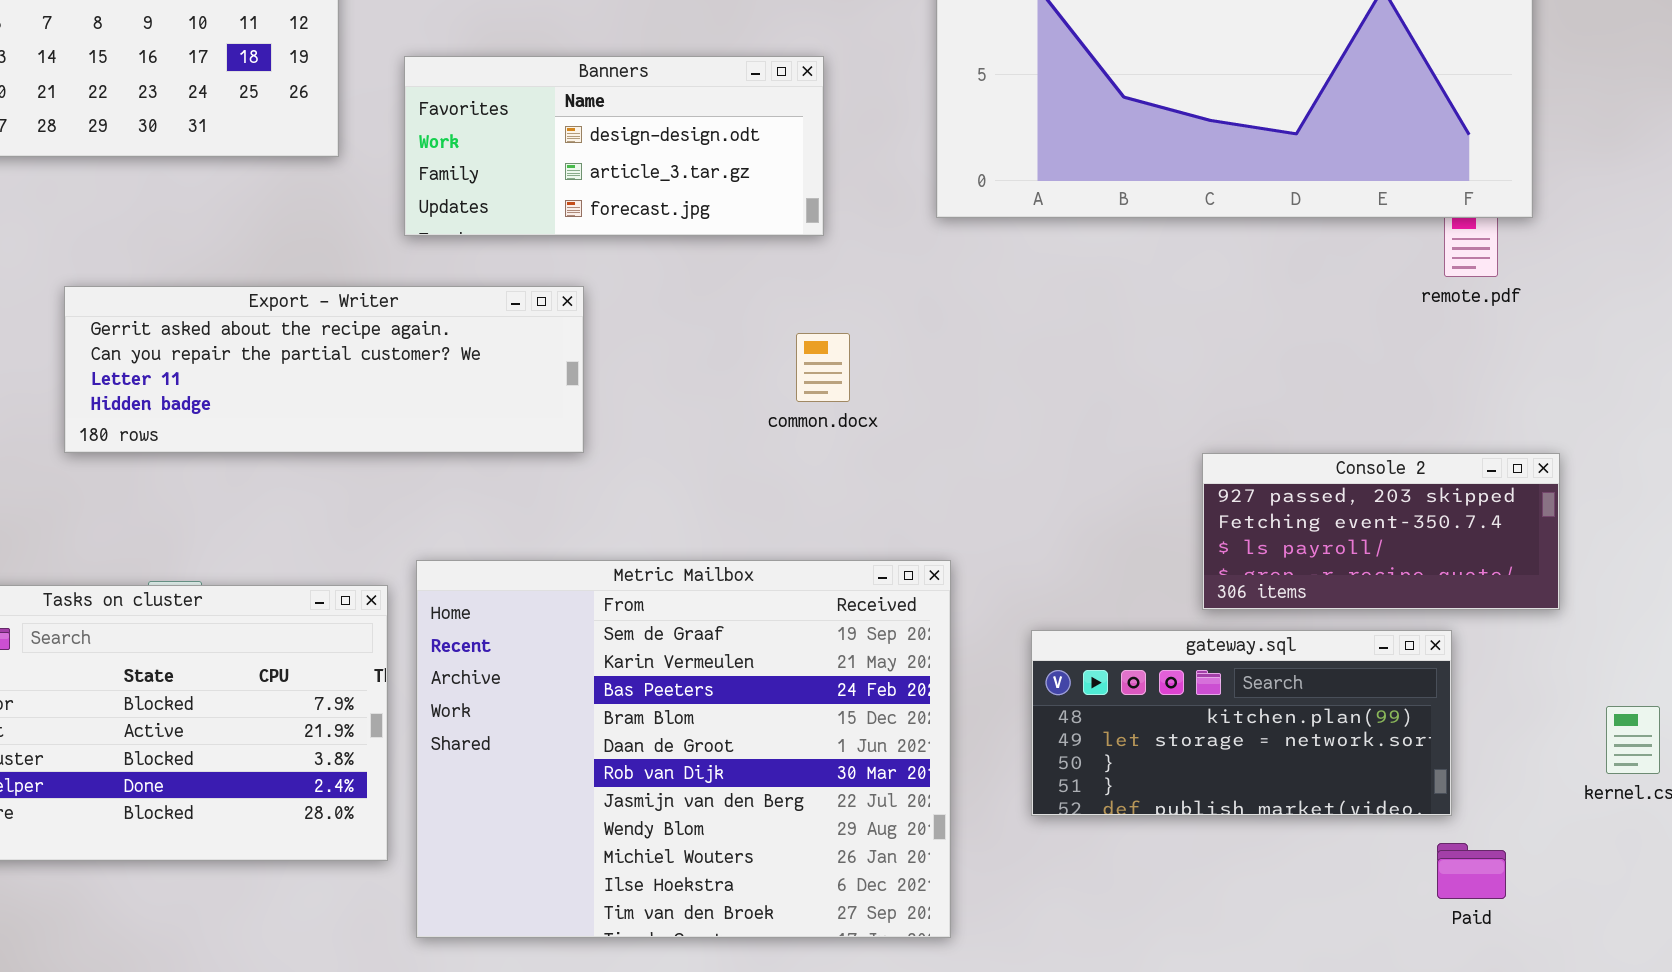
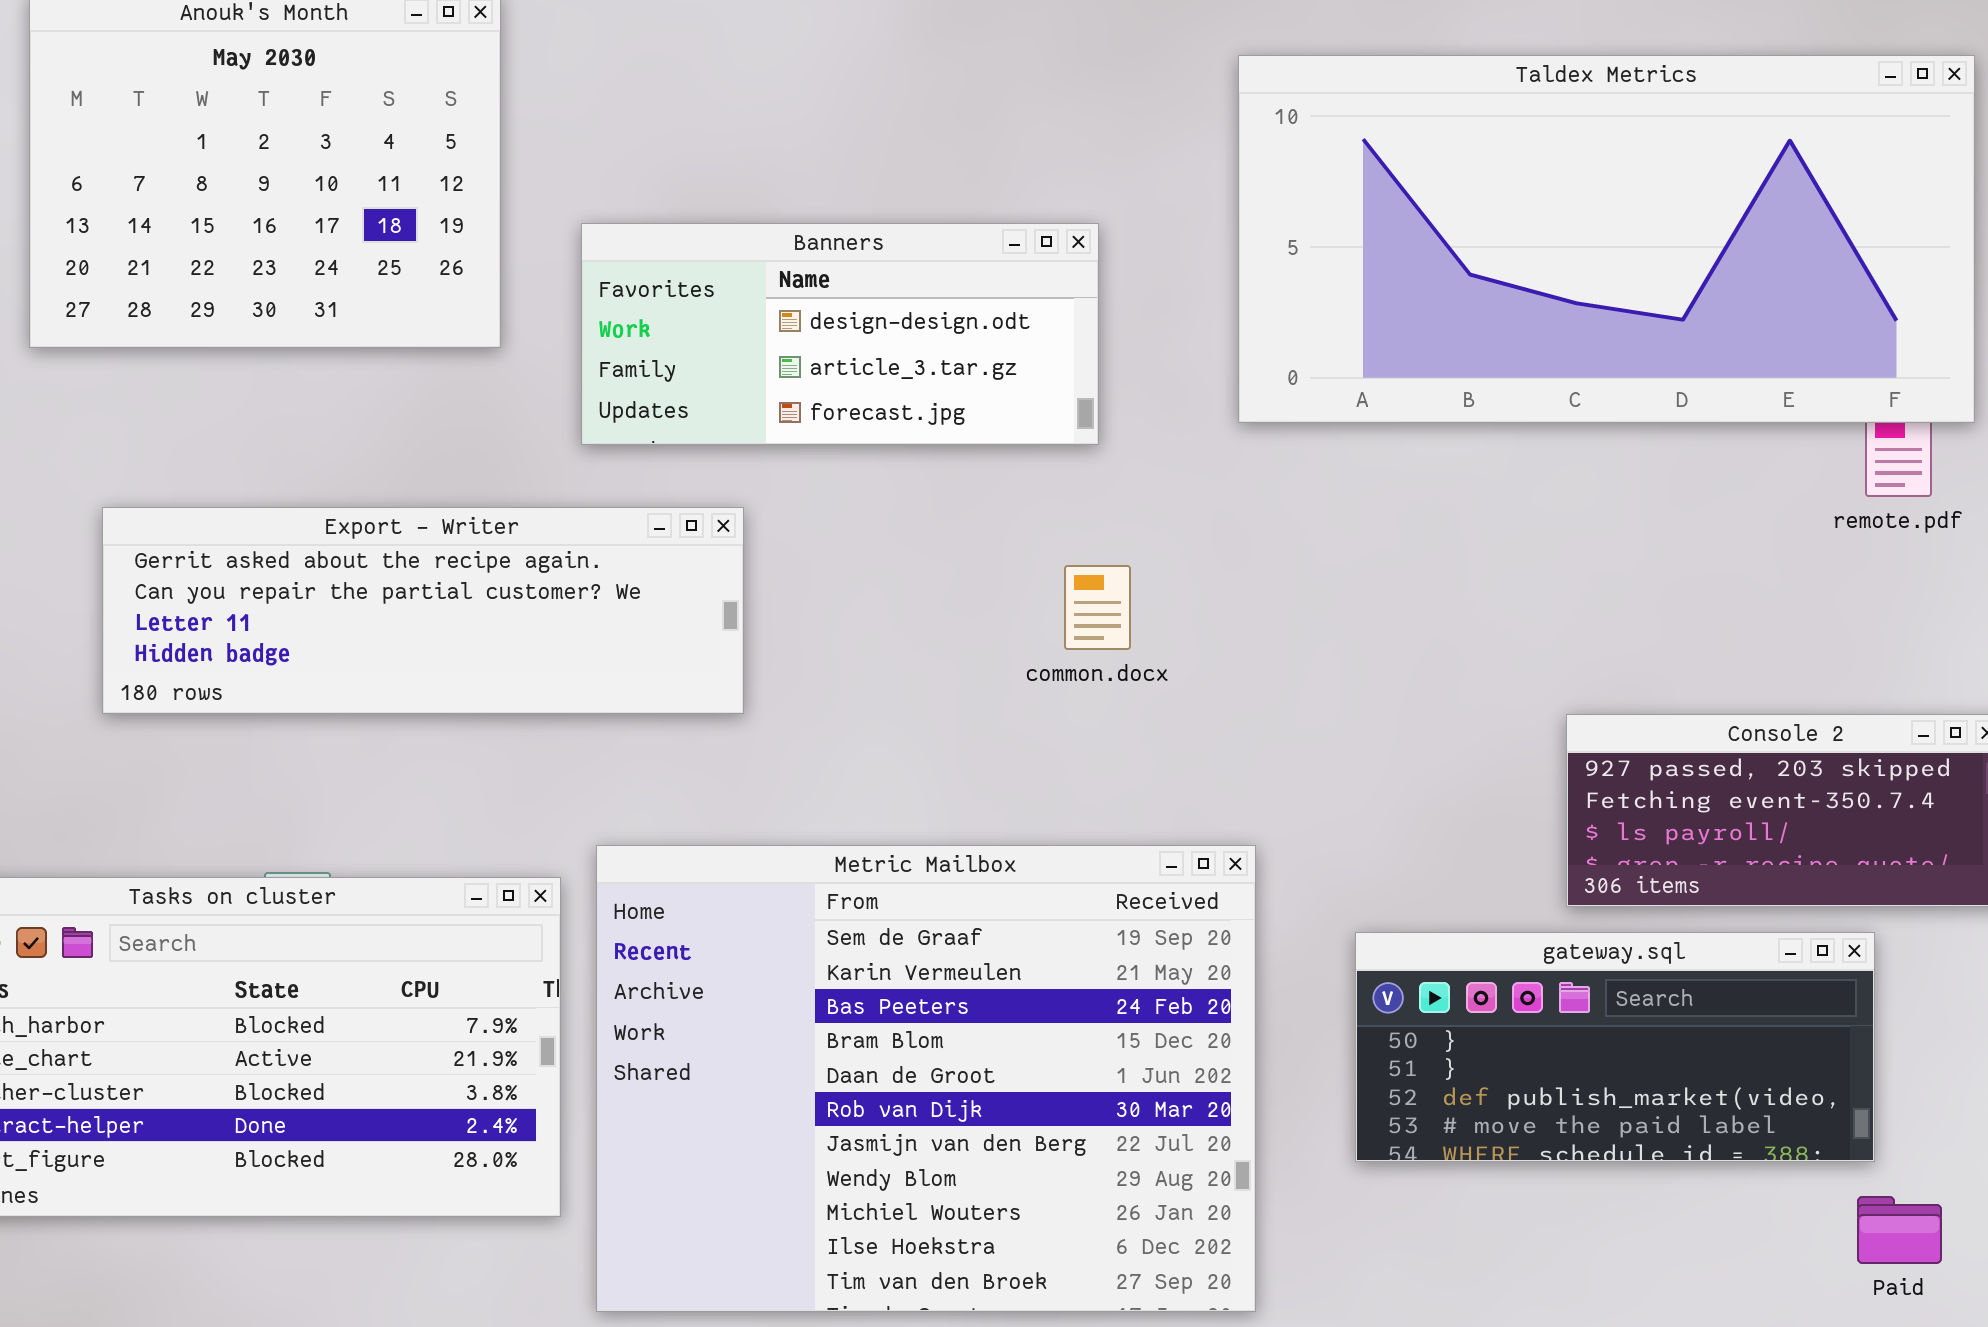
Export - Writer: [64,286,584,453] -> [102,507,744,714], moved
gateway.sql: [1031,630,1452,816] -> [1355,932,1875,1162], scrolled down 2 rows

